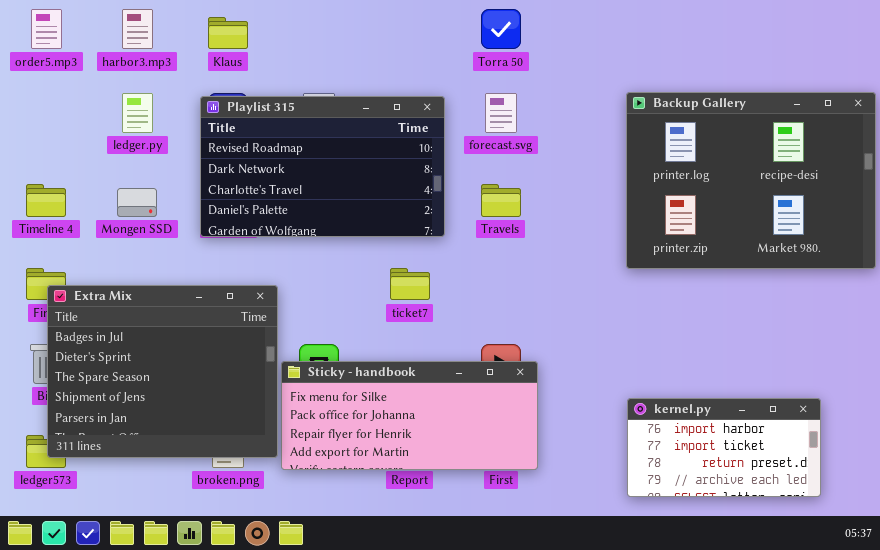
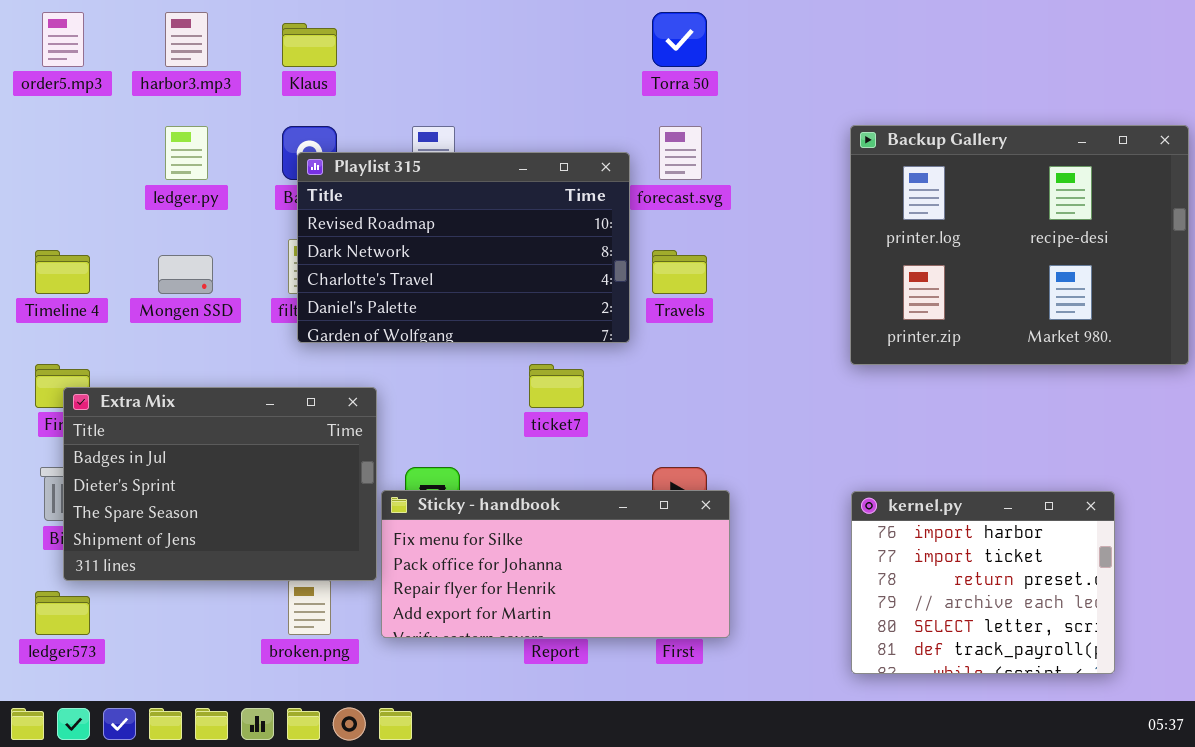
Playlist 315: [200,96,445,237] -> [297,152,630,343], moved
Extra Mix: [47,285,278,458] -> [63,387,377,581], resized
kernel.py: [627,398,821,497] -> [851,491,1115,674], resized

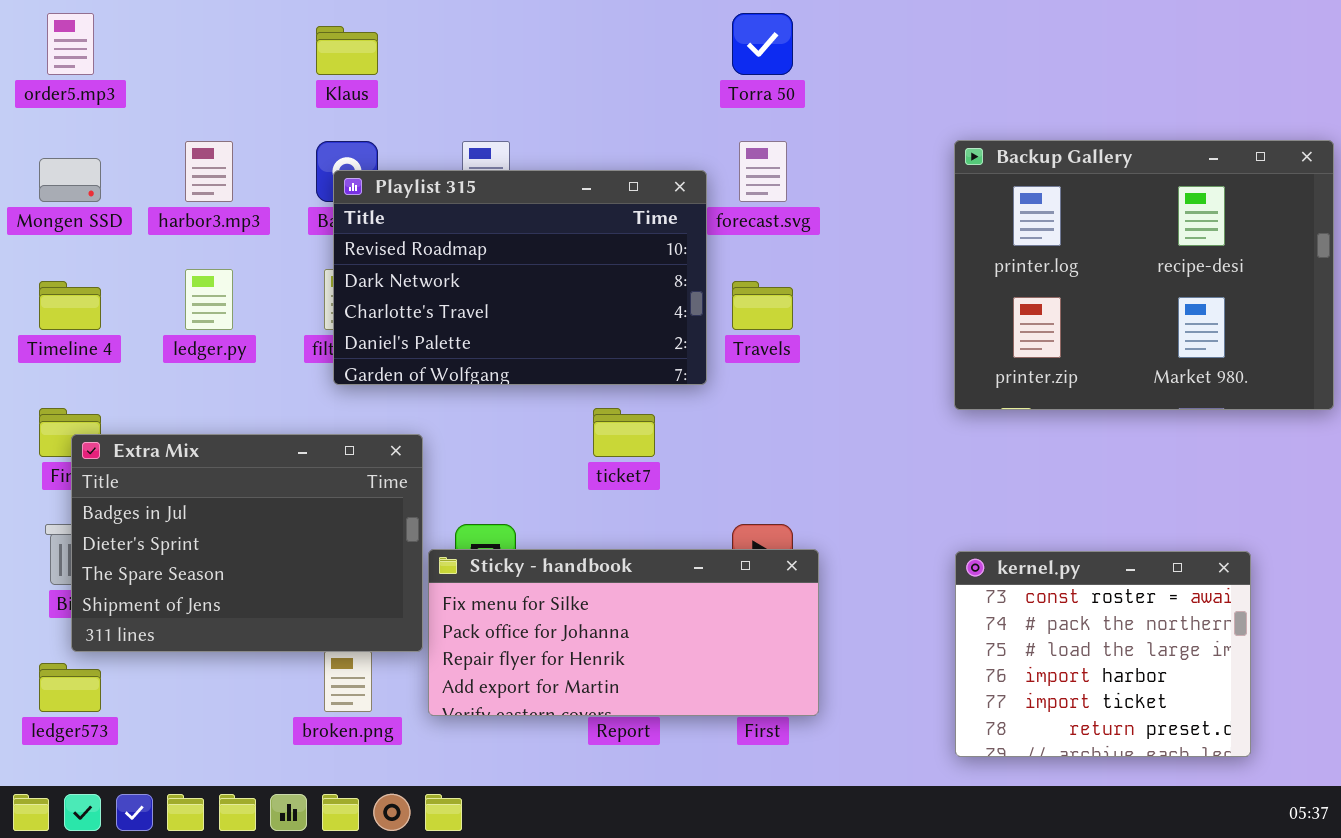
harbor3.mp3: [165,12,208,67] -> [185,141,233,202], moved
ledger.py: [165,126,208,180] -> [185,269,233,330], moved
Mongen SSD: [158,255,213,294] -> [39,158,101,202], moved
kernel.py: [851,491,1115,674] -> [955,551,1251,757], scrolled up 3 rows

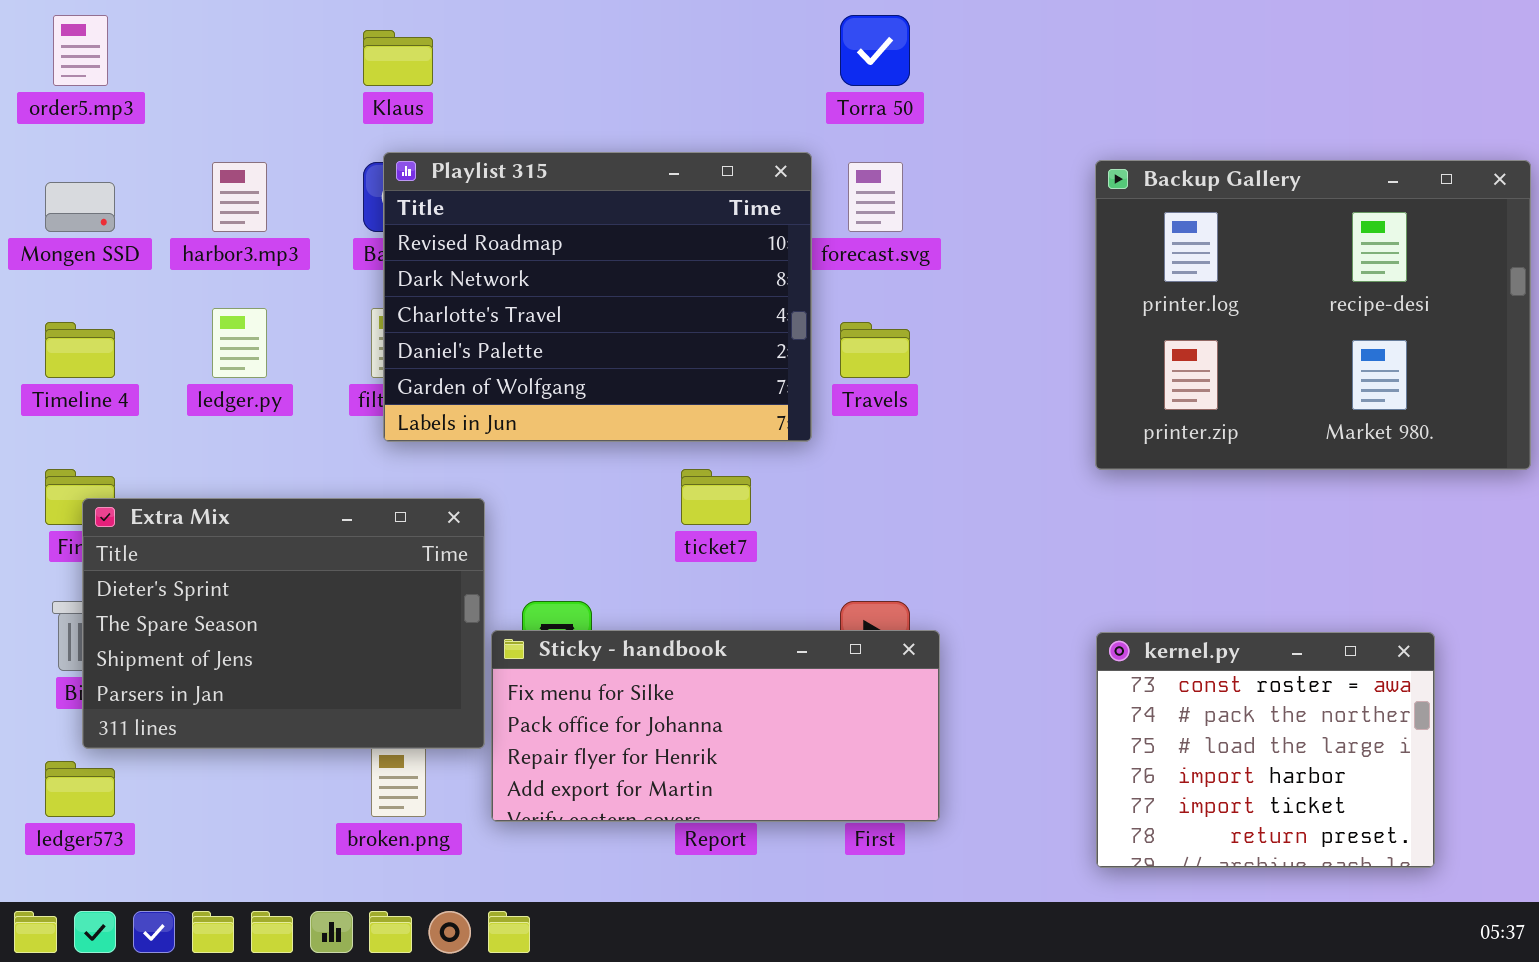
Playlist 315: [333,170,707,385] -> [383,152,812,442], resized
Extra Mix: [71,434,423,652] -> [82,498,485,749], scrolled down 1 row

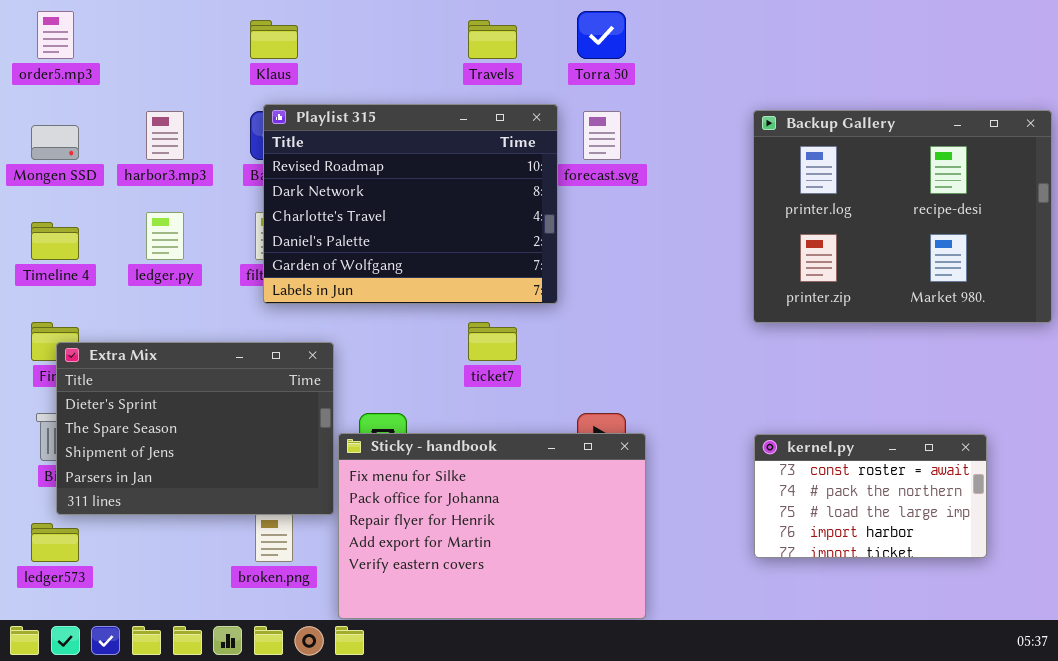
Travels: [840,322,910,378] -> [468,20,517,59], moved
Sticky - handbook: [491,630,940,822] -> [338,433,646,619], resized
kernel.py: [1096,632,1435,868] -> [754,434,987,558], resized

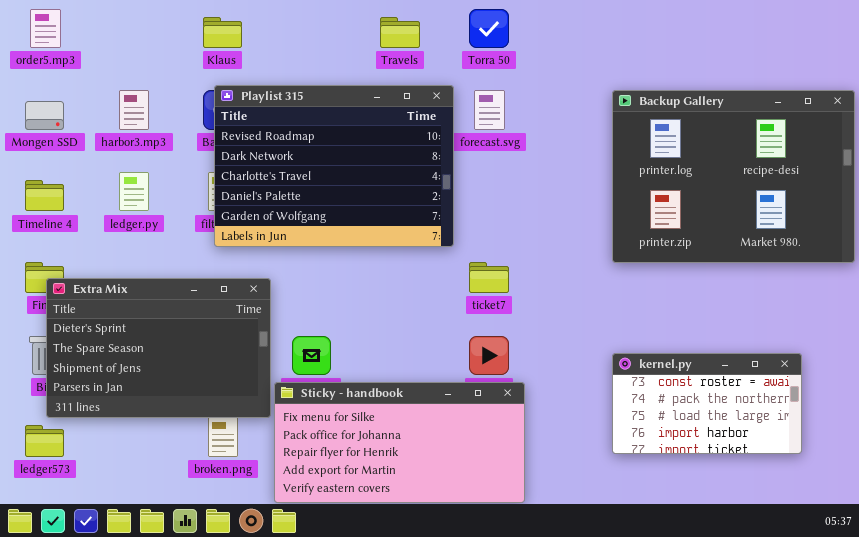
ticket7: [468,322,517,361] -> [469,262,509,293], moved
Sticky - handbook: [338,433,646,619] -> [274,382,525,503], resized

